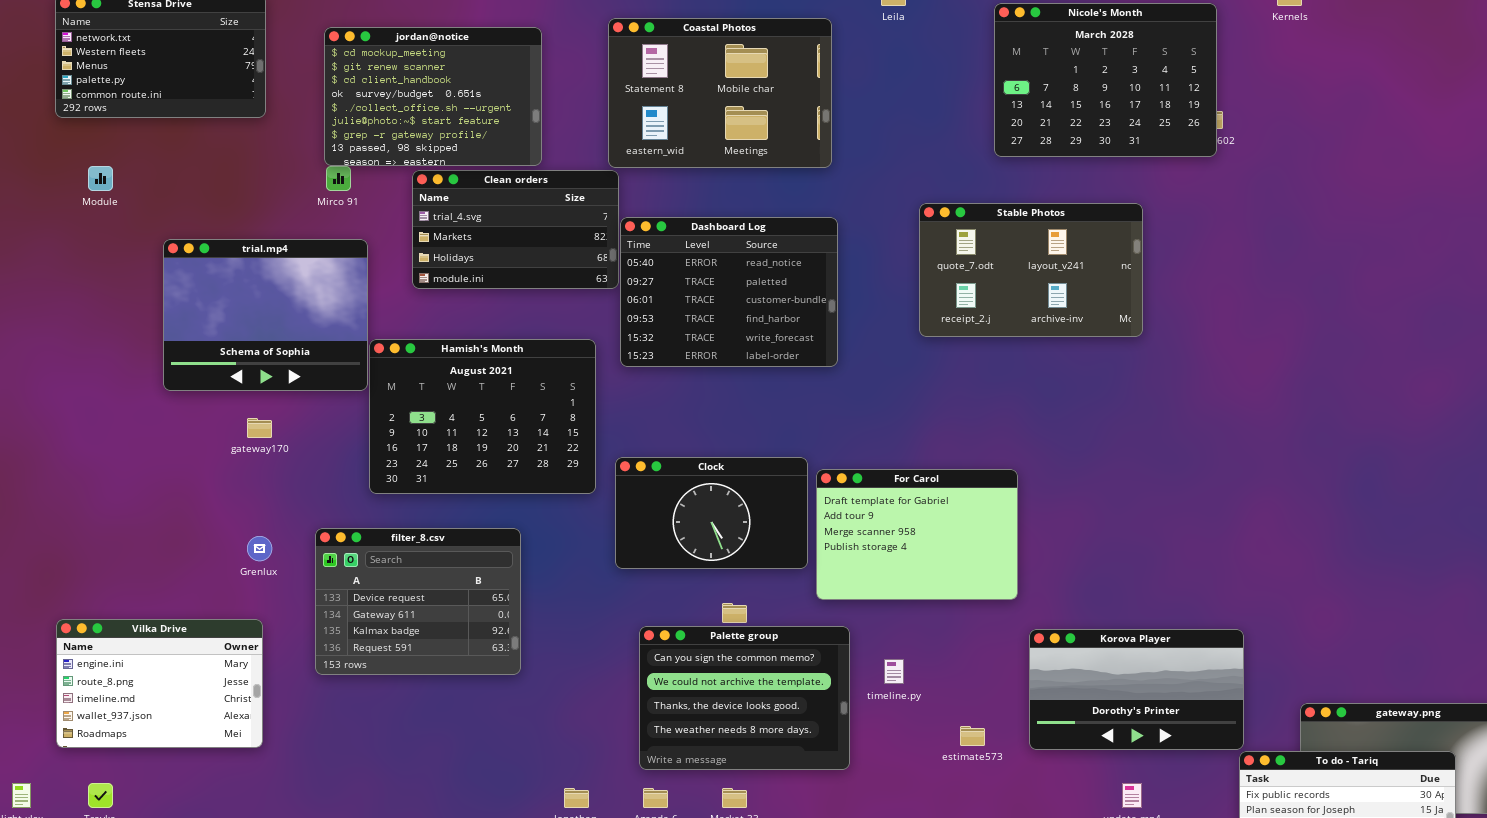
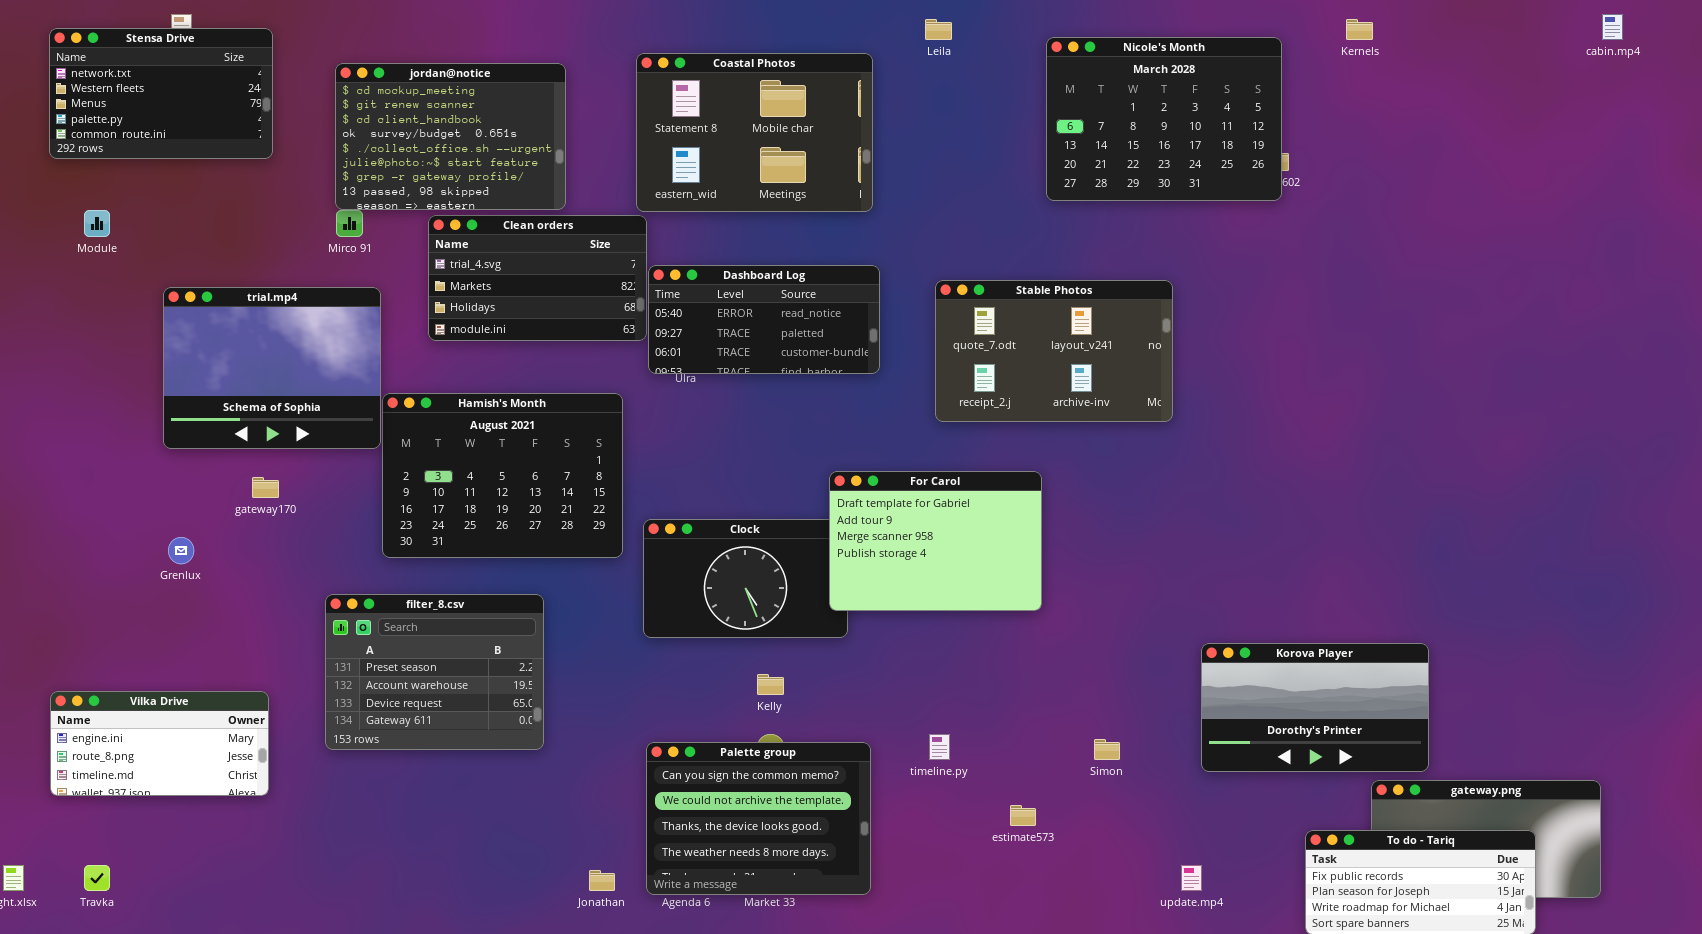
Stable Photos: [919,203,1143,337] -> [935,280,1173,422], moved
Dashboard Log: [620,217,838,367] -> [648,265,880,374], resized
For Carol: [816,469,1018,600] -> [829,471,1042,611], moved
filter_8.csv: [315,528,521,675] -> [325,594,544,750], scrolled up 2 rows
Grenlux: [247,536,272,561] -> [168,537,194,564], moved
Vilka Drive: [56,619,263,748] -> [50,691,269,796], resized
Palette group: [639,626,850,770] -> [646,742,871,895], moved
Korova Player: [1029,629,1244,750] -> [1201,643,1429,772], moved

